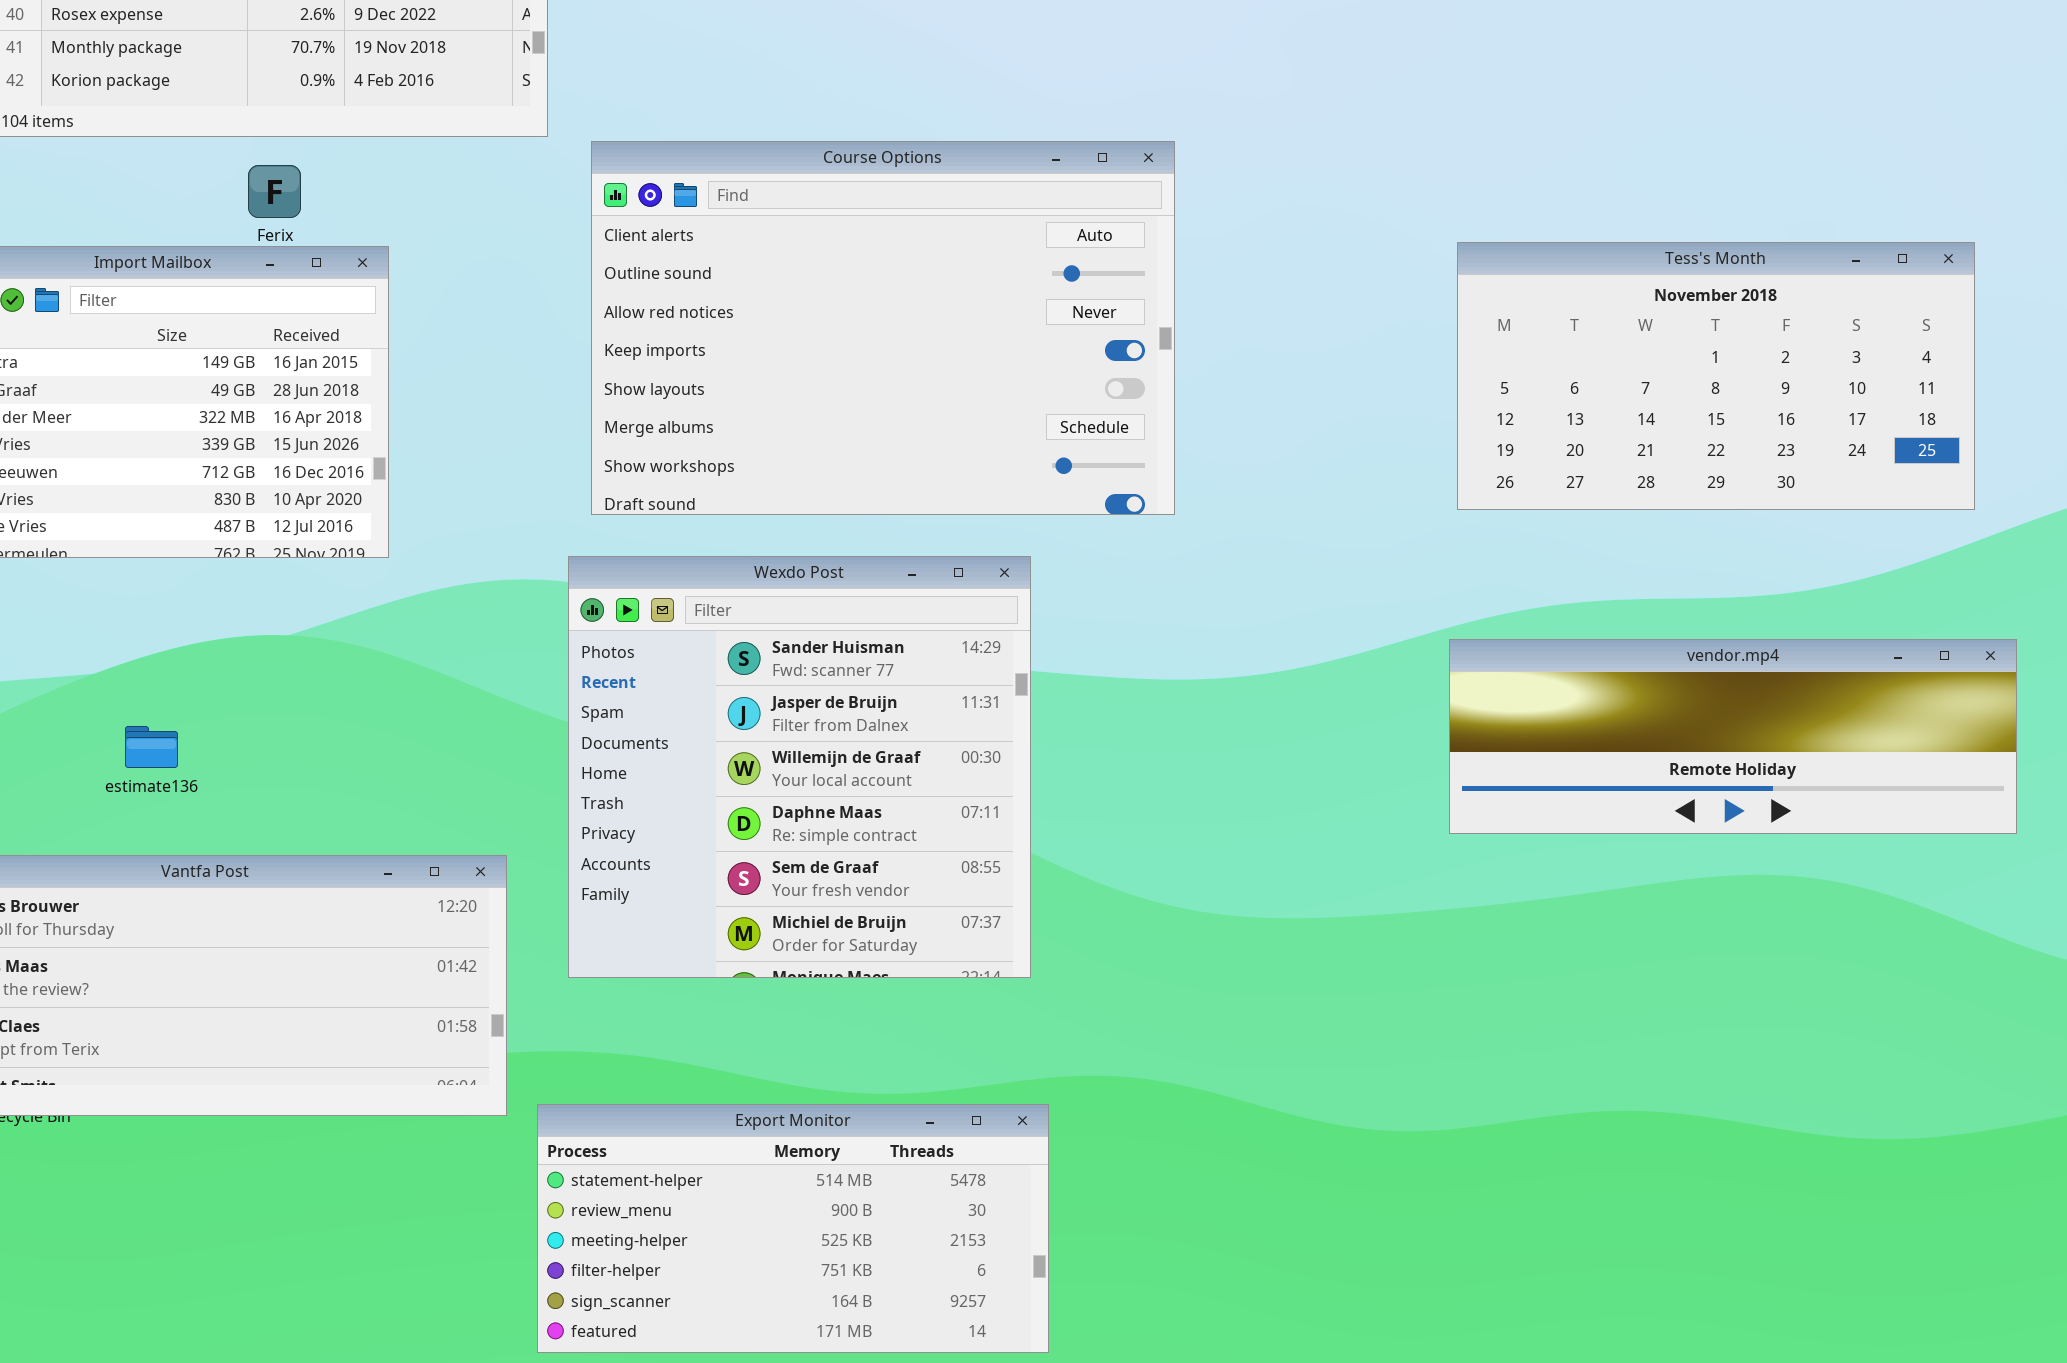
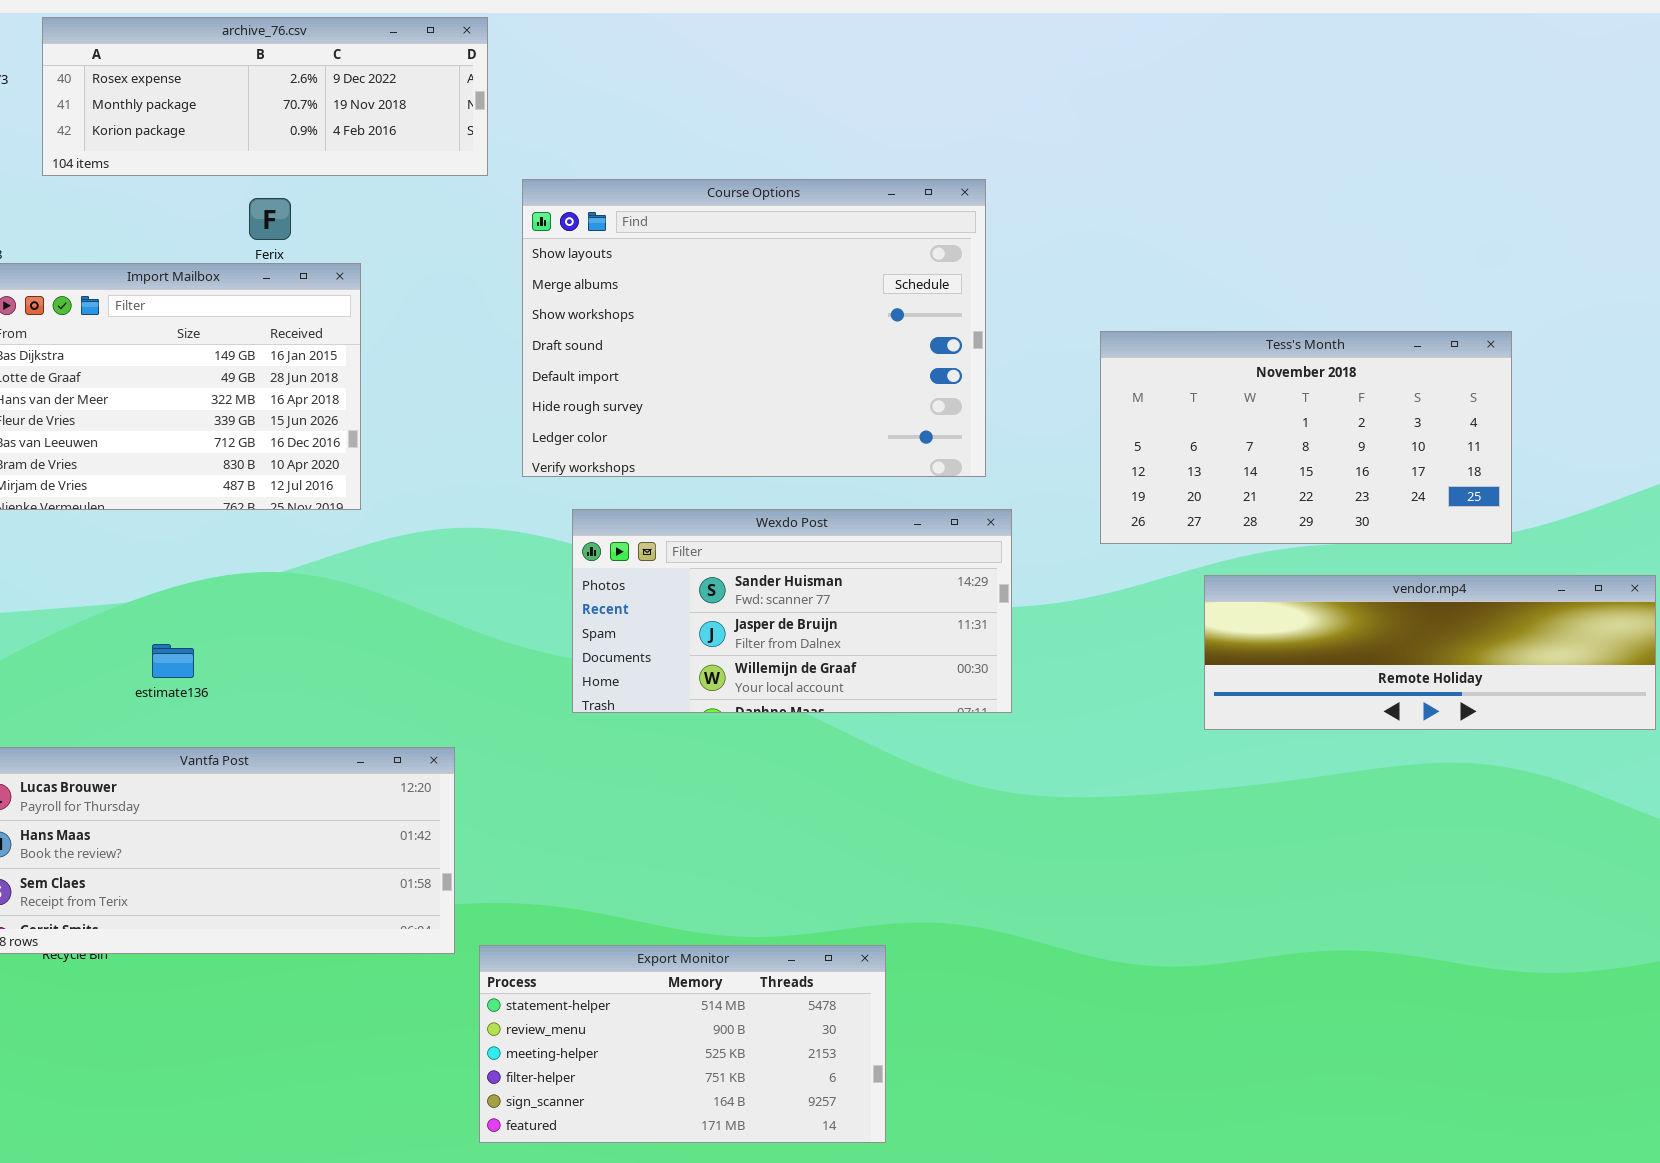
Course Options: [591,141,1175,515] -> [522,179,986,477], scrolled down 4 rows
Tess's Month: [1457,242,1975,510] -> [1100,331,1512,544], moved
Wexdo Post: [568,556,1031,978] -> [572,509,1012,713], moved, resized

